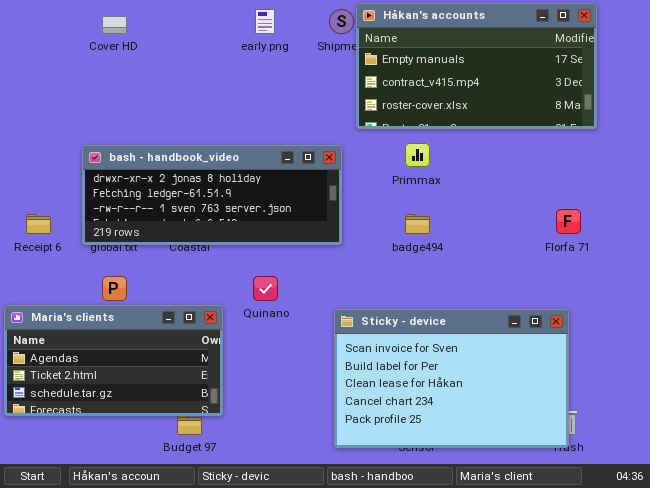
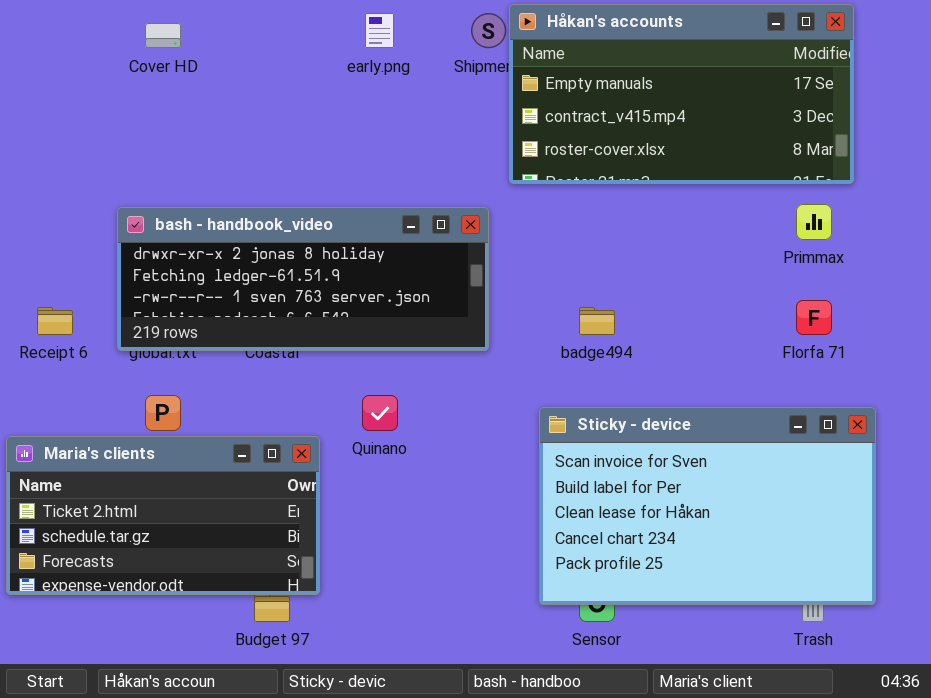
Primmax: [405,143,430,167] -> [796,204,832,240], moved
Maria's clients: [4,305,223,416] -> [6,436,320,595], scrolled down 1 row
Sticky - device: [334,309,569,448] -> [539,407,876,605], moved

